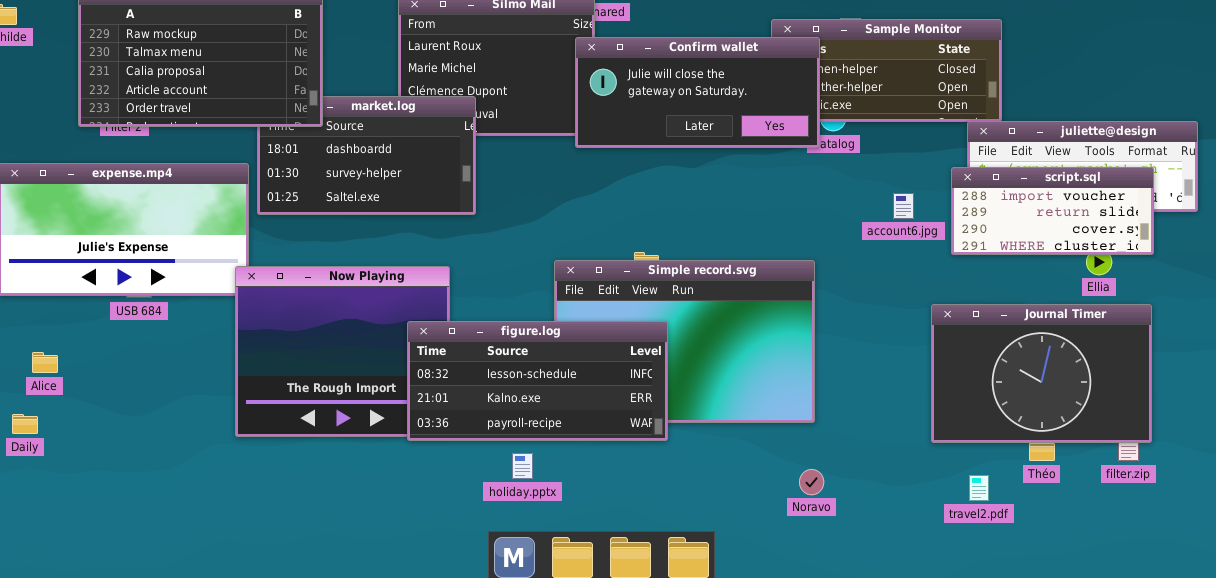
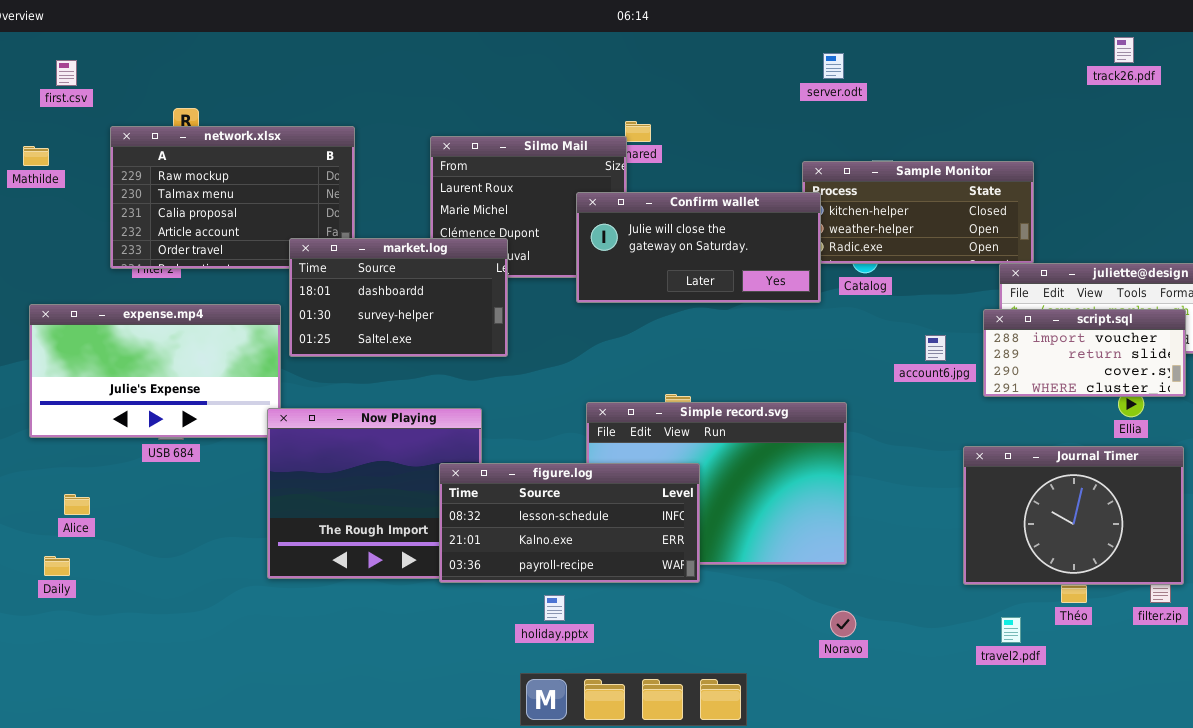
Confirm wallet: [575,37,820,148] -> [576,192,821,303], moved
market.log: [257,96,476,215] -> [289,238,508,357], raised

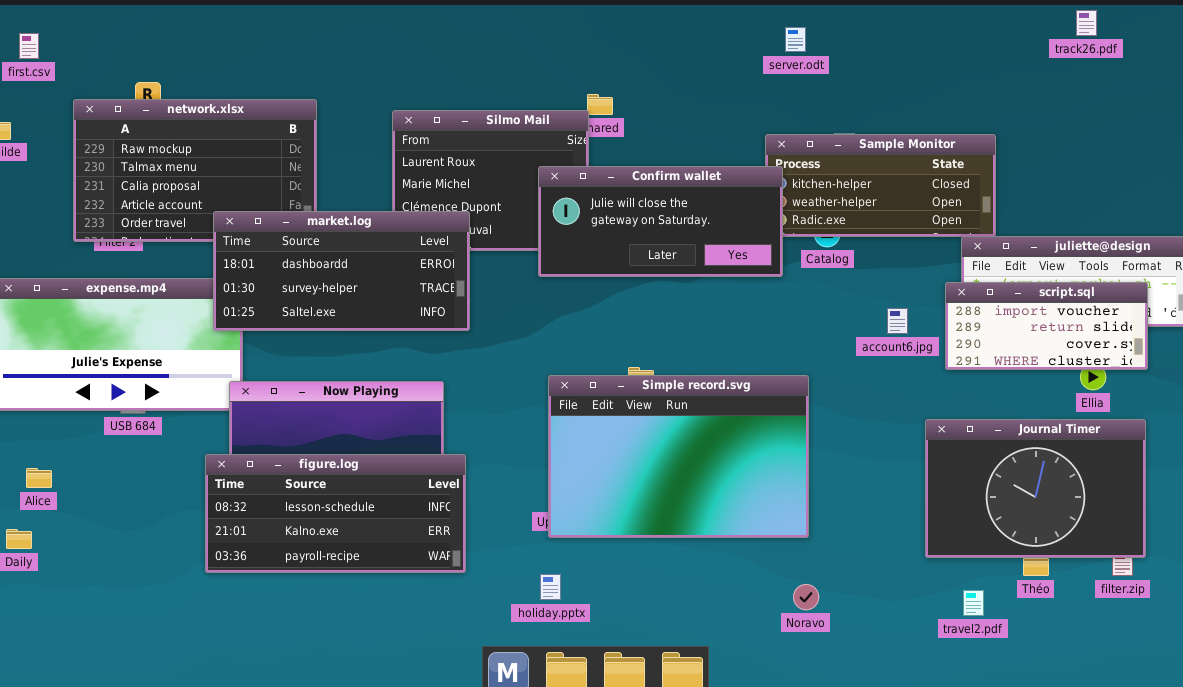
market.log: [289,238,508,357] -> [213,211,470,331], resized
figure.log: [439,463,700,583] -> [205,454,466,573], moved
holiday.pptx: [544,595,565,621] -> [540,574,561,600], moved

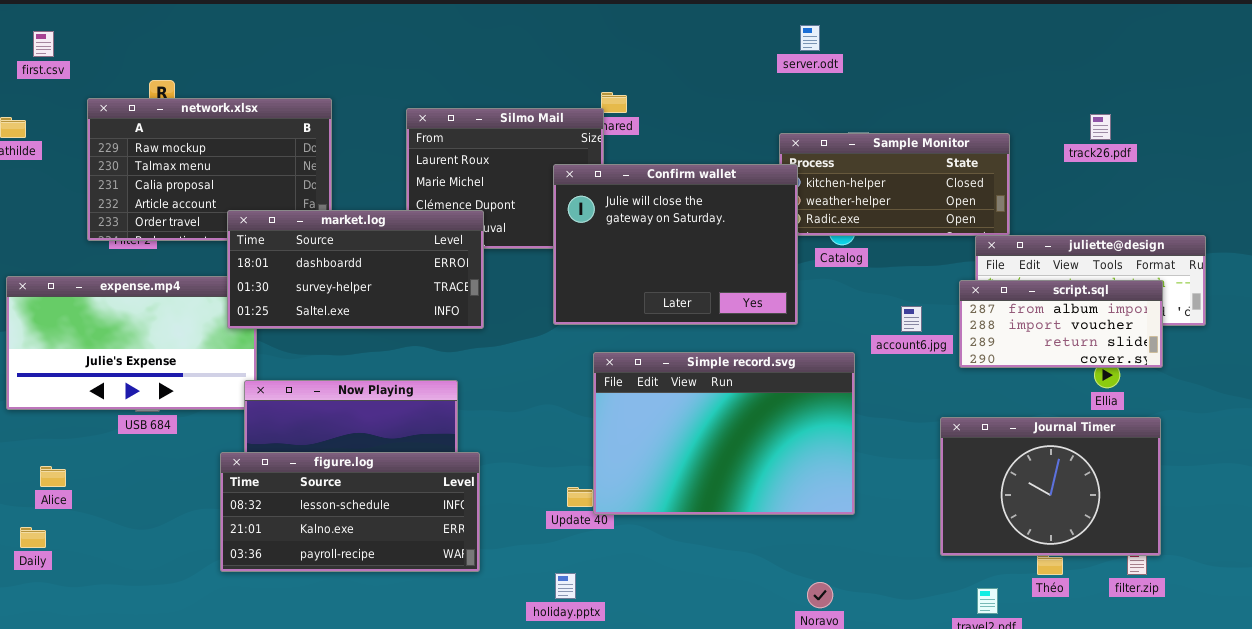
track26.pdf: [1076,10,1097,36] -> [1090,114,1111,140], moved
Confirm wallet: [538,166,783,277] -> [553,164,798,325], resized
script.sql: [945,282,1148,370] -> [959,280,1163,368], scrolled up 1 row
Simple record.svg: [548,375,809,538] -> [593,352,855,515], moved

